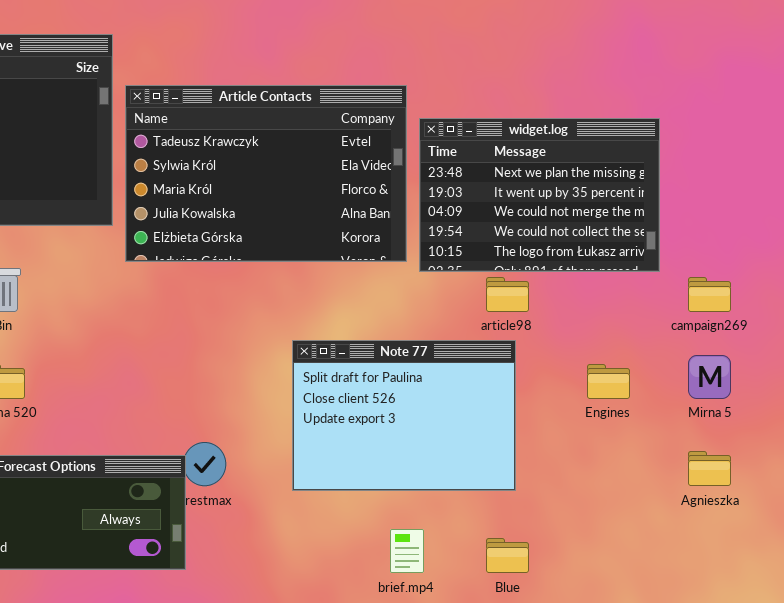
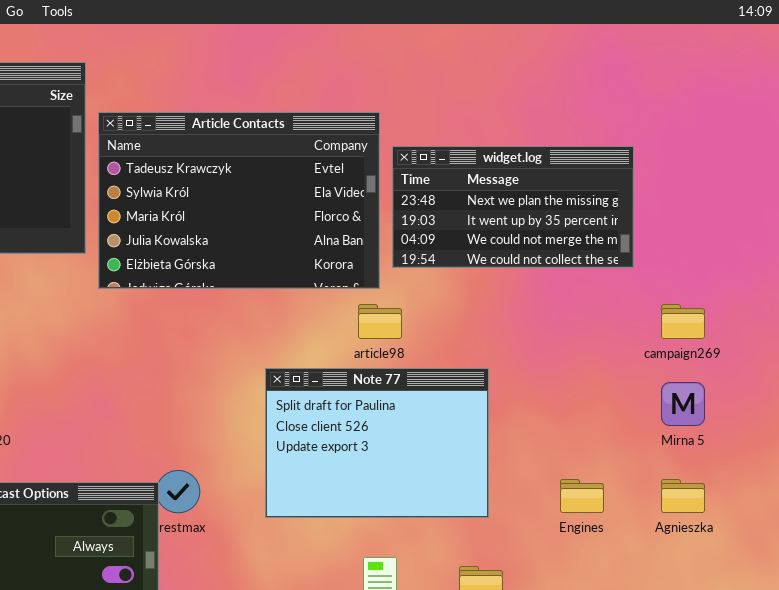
widget.log: [419,118,660,272] -> [392,146,634,268], resized
article98: [486,277,529,312] -> [358,304,402,339], moved
Engines: [587,364,630,399] -> [560,479,604,513], moved

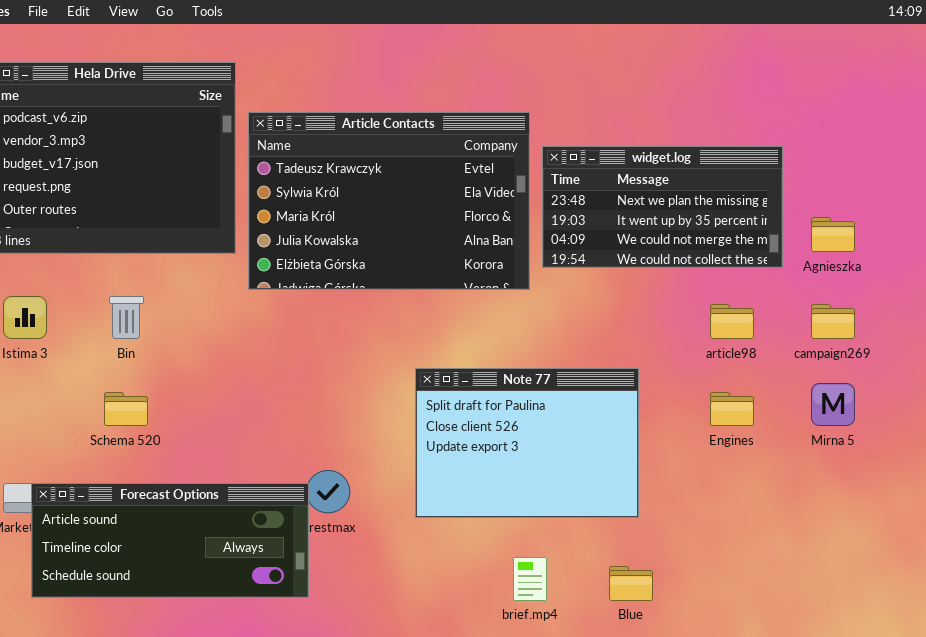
article98: [358,304,402,339] -> [710,304,754,339], moved
Engines: [560,479,604,513] -> [710,392,754,426], moved
Agnieszka: [661,479,705,513] -> [811,217,855,252], moved

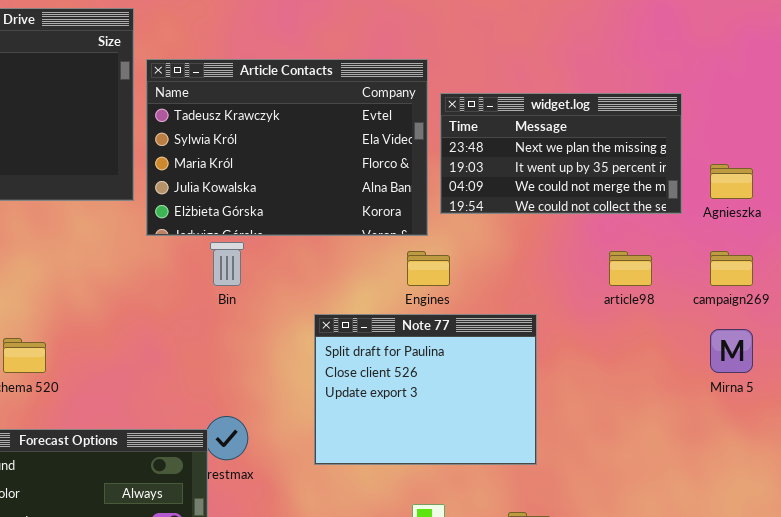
Bin: [109,296,144,339] -> [210,242,244,286], moved
Engines: [710,392,754,426] -> [407,251,450,286], moved

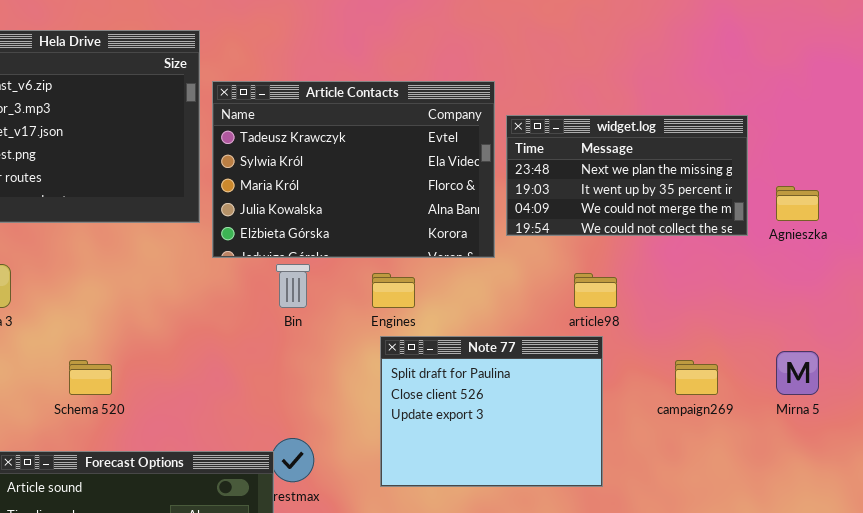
Engines: [407,251,450,286] -> [372,273,415,308], moved
article98: [609,251,652,286] -> [574,273,617,308], moved
campaign269: [710,251,753,286] -> [675,360,718,395], moved

